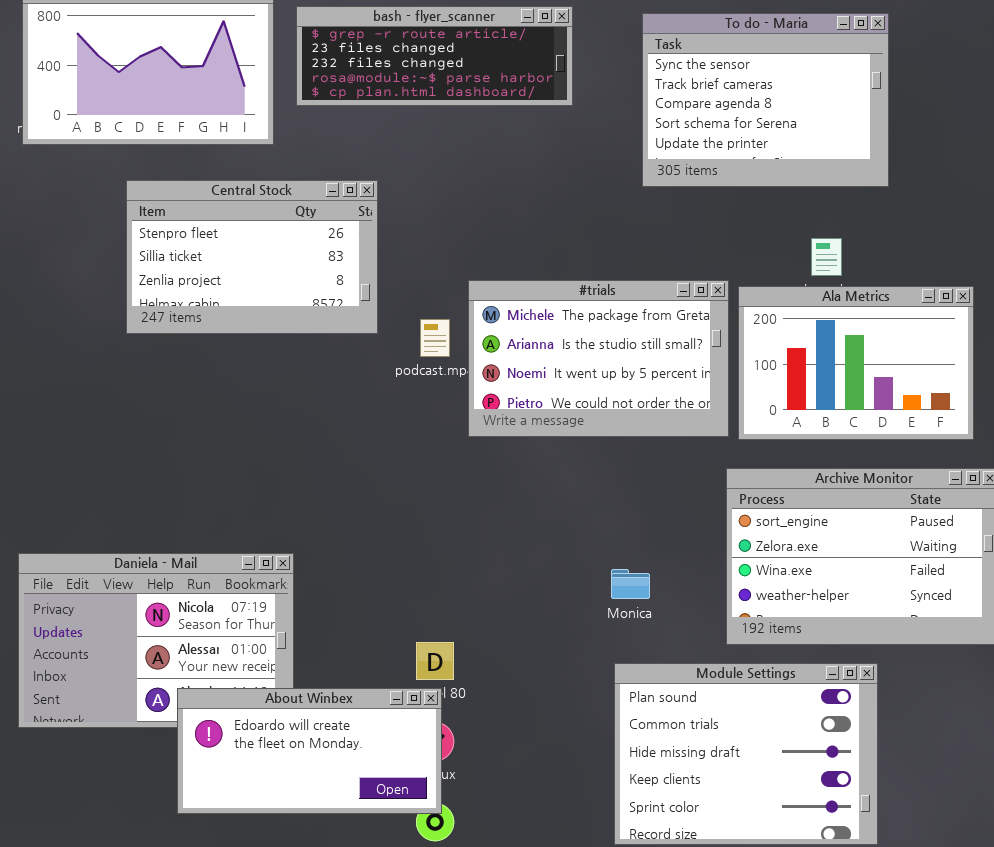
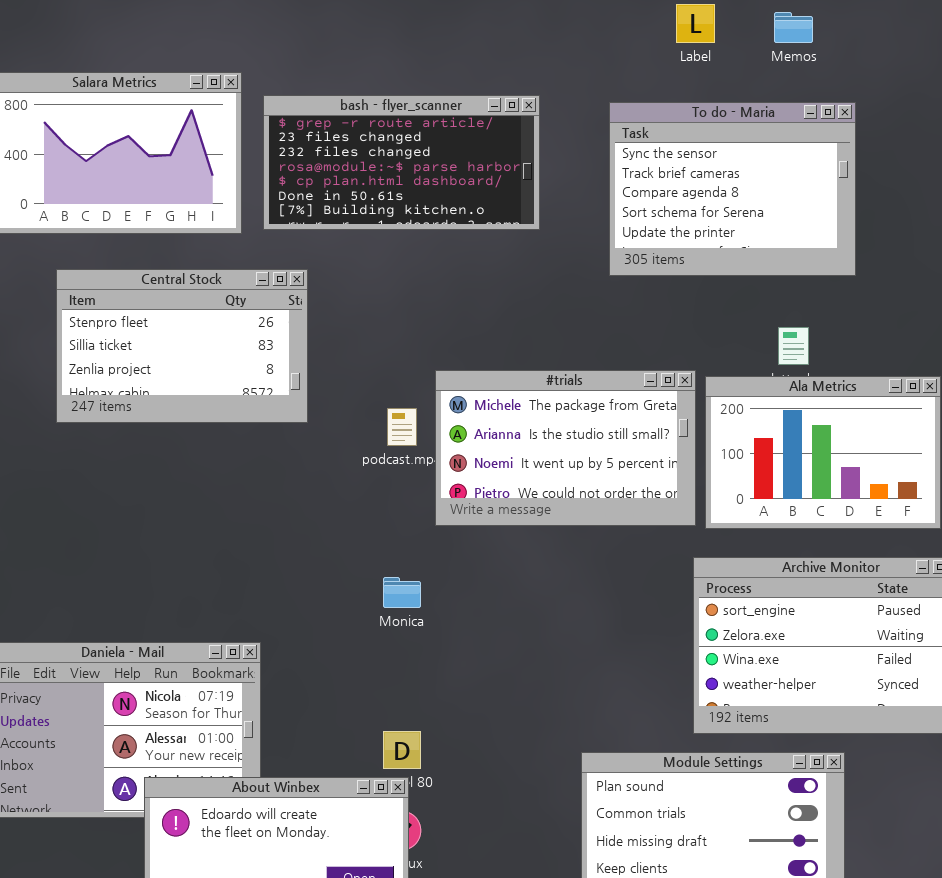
bash - flyer_scanner: [296,6,573,106] -> [263,95,540,230], resized
Central Stock: [126,180,378,334] -> [56,269,308,423], moved
Monica: [611,569,650,599] -> [383,577,421,608], moved

